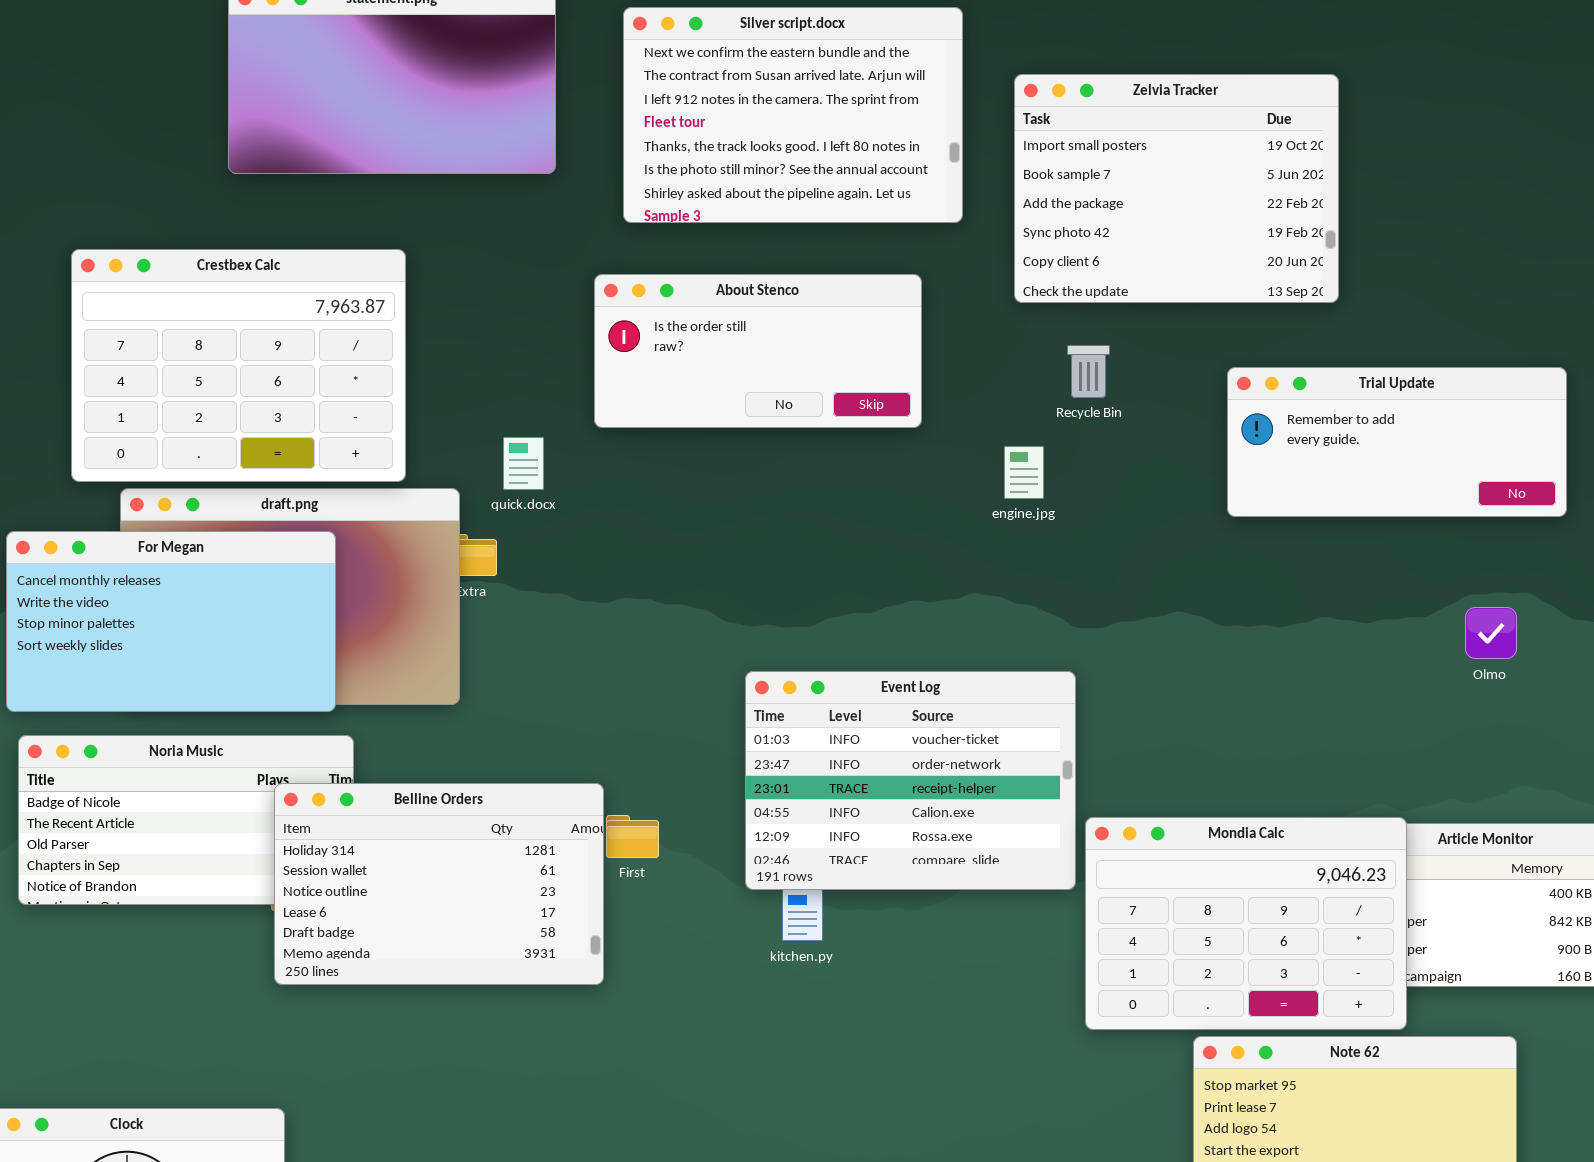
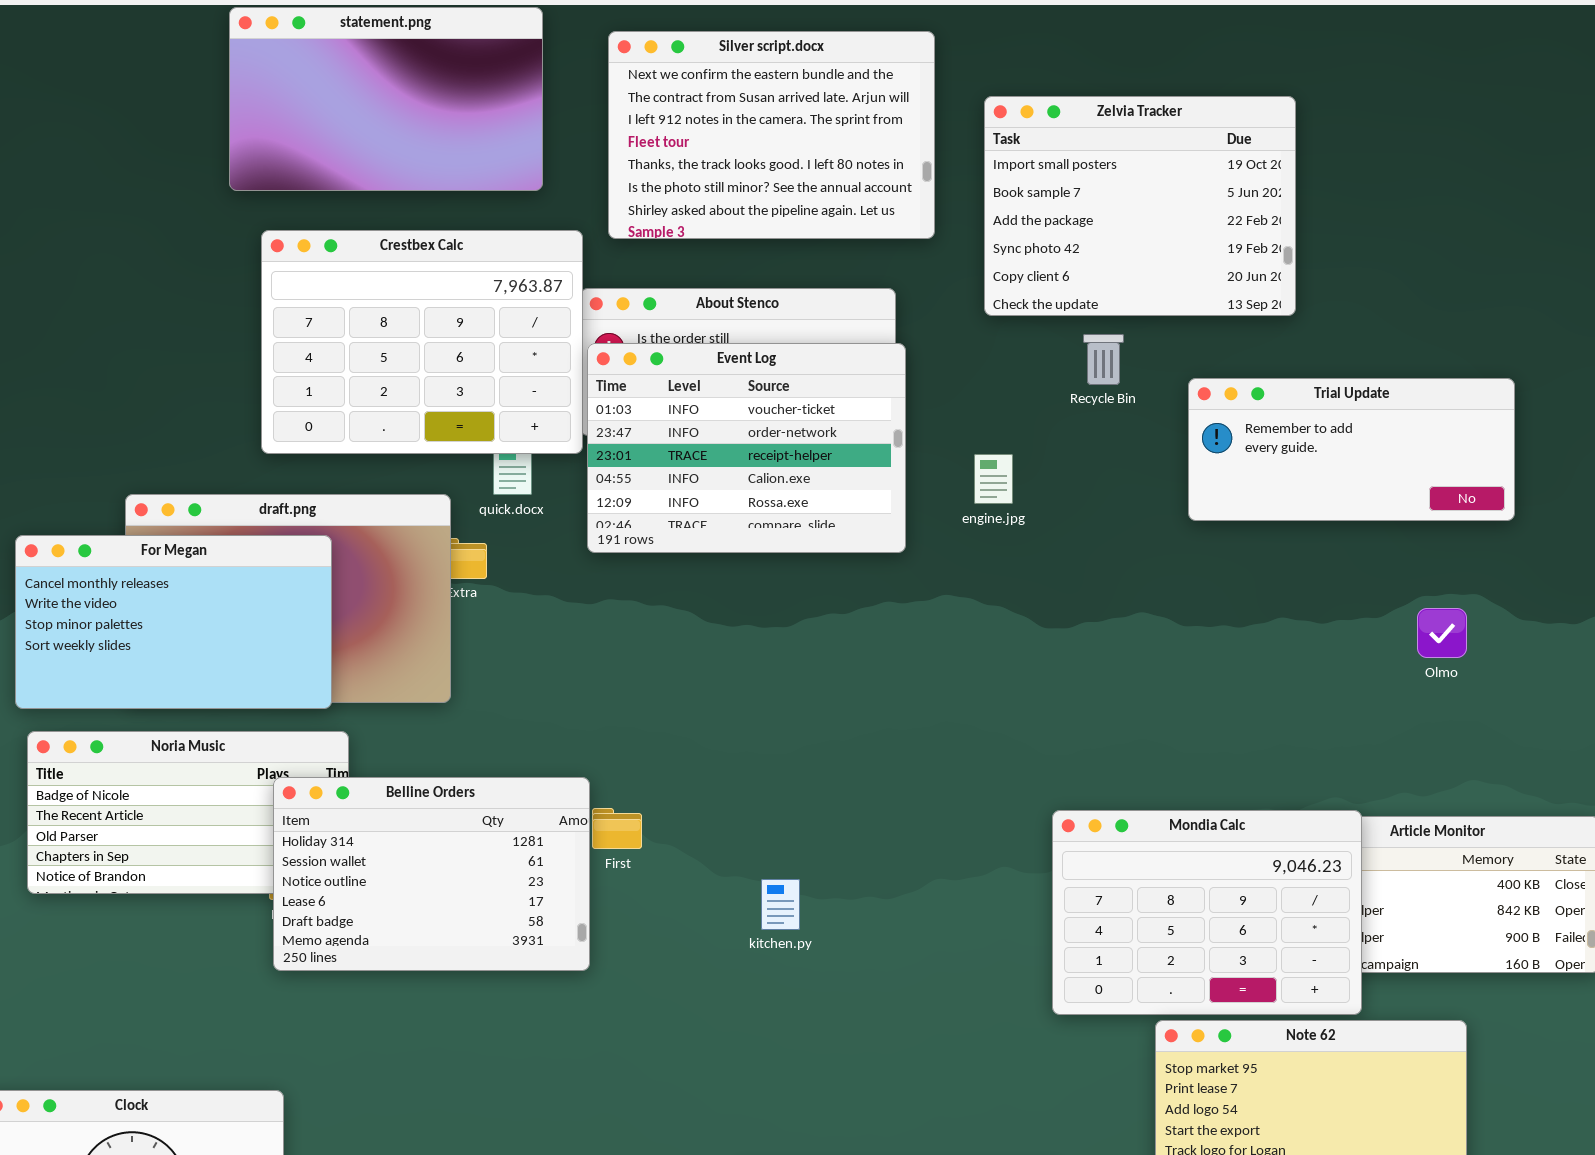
Crestbex Calc: [71,249,406,482] -> [261,230,583,454], moved
Recycle Bin: [1067,345,1110,398] -> [1083,334,1124,385], moved
Event Log: [745,671,1076,890] -> [587,343,906,553], moved

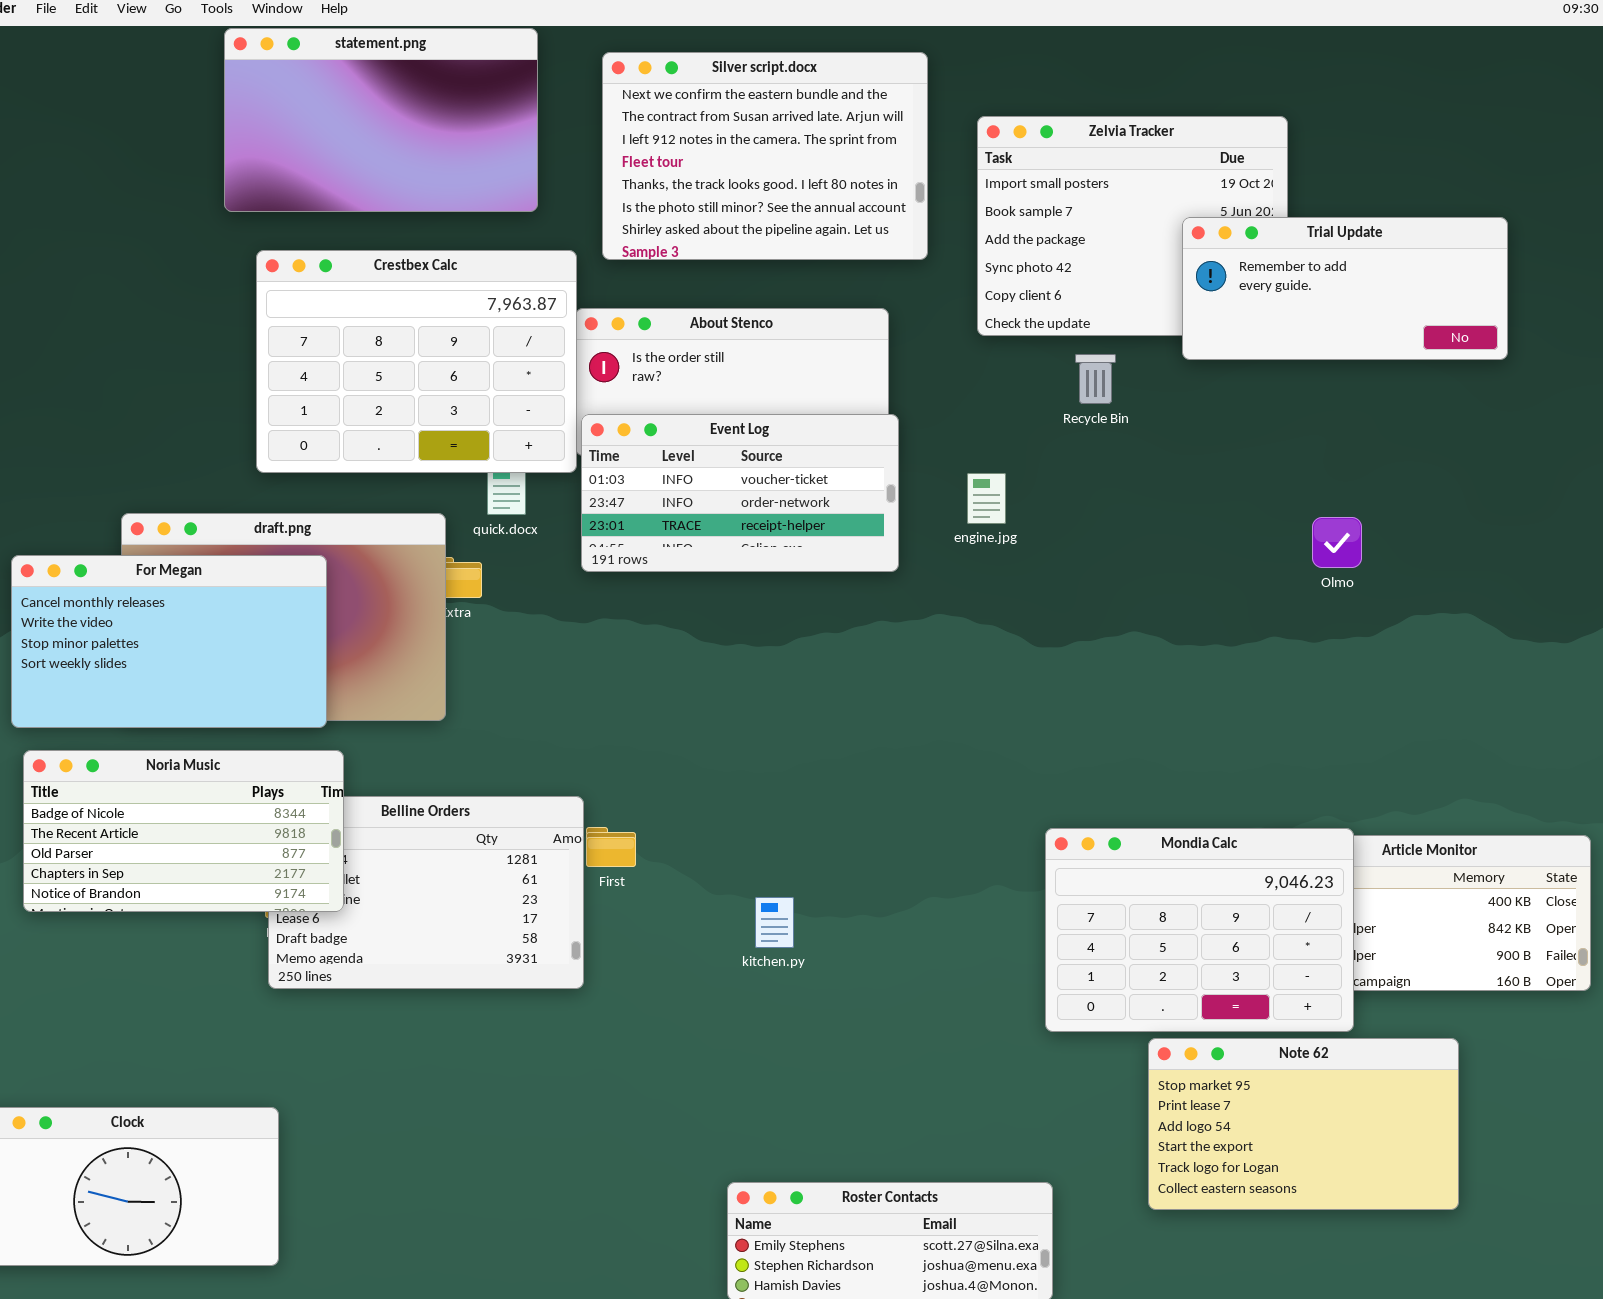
Event Log: [587,343,906,553] -> [581,414,899,572], resized
Trial Update: [1188,378,1515,521] -> [1182,217,1508,360], moved
Olmo: [1417,608,1467,658] -> [1312,517,1362,568], moved
Noria Music: [27,731,349,894] -> [23,750,344,912], raised

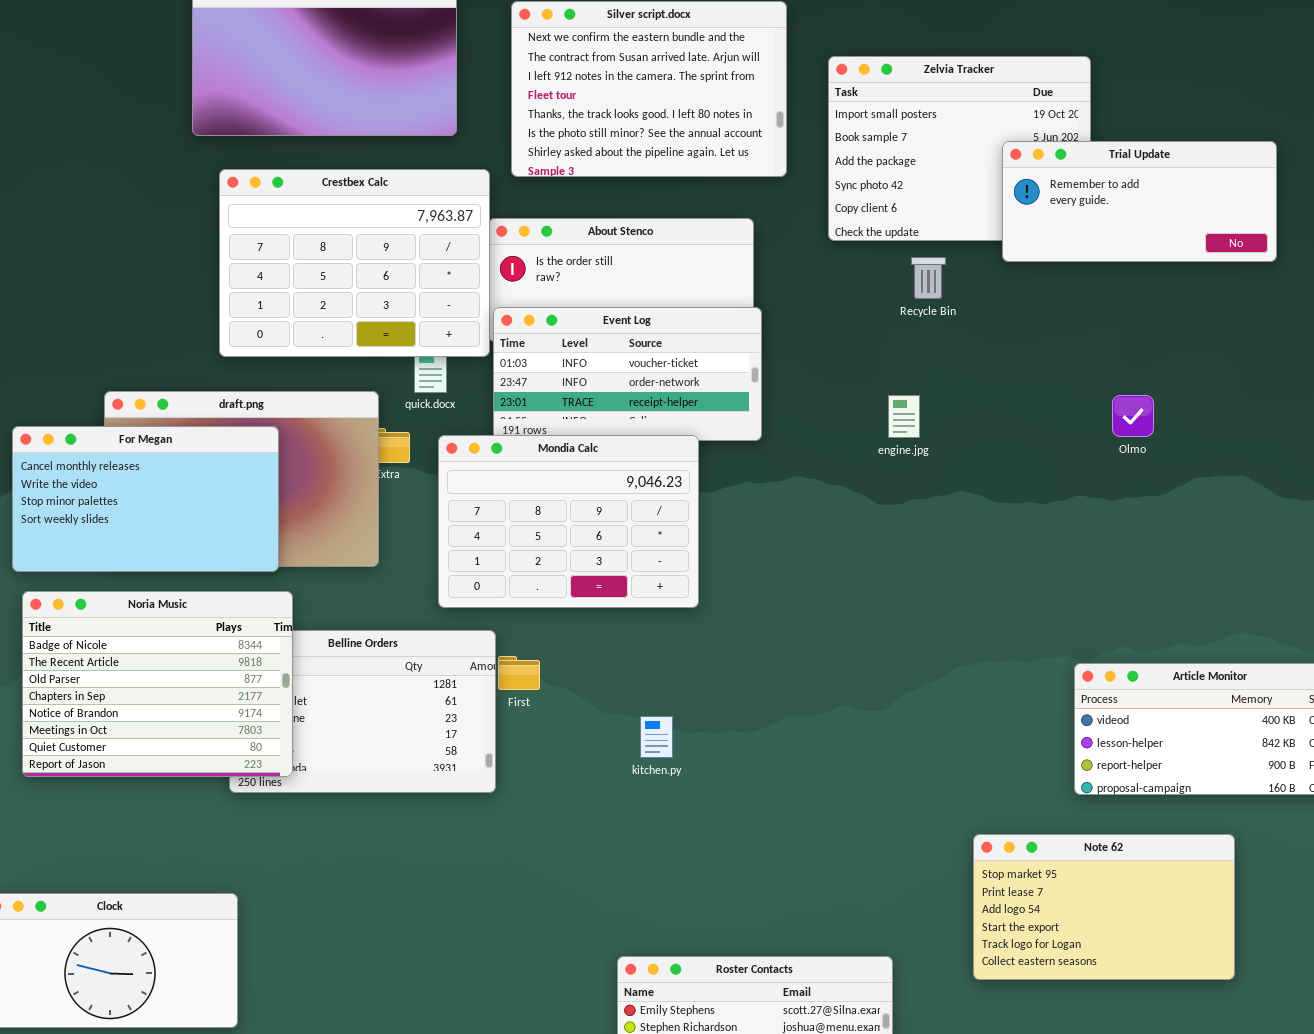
engine.jpg: [967,473,1006,524] -> [888,395,920,438], moved
Noria Music: [23,750,344,912] -> [22,591,293,777], resized
Mondia Calc: [1045,828,1354,1032] -> [438,435,699,608], moved

